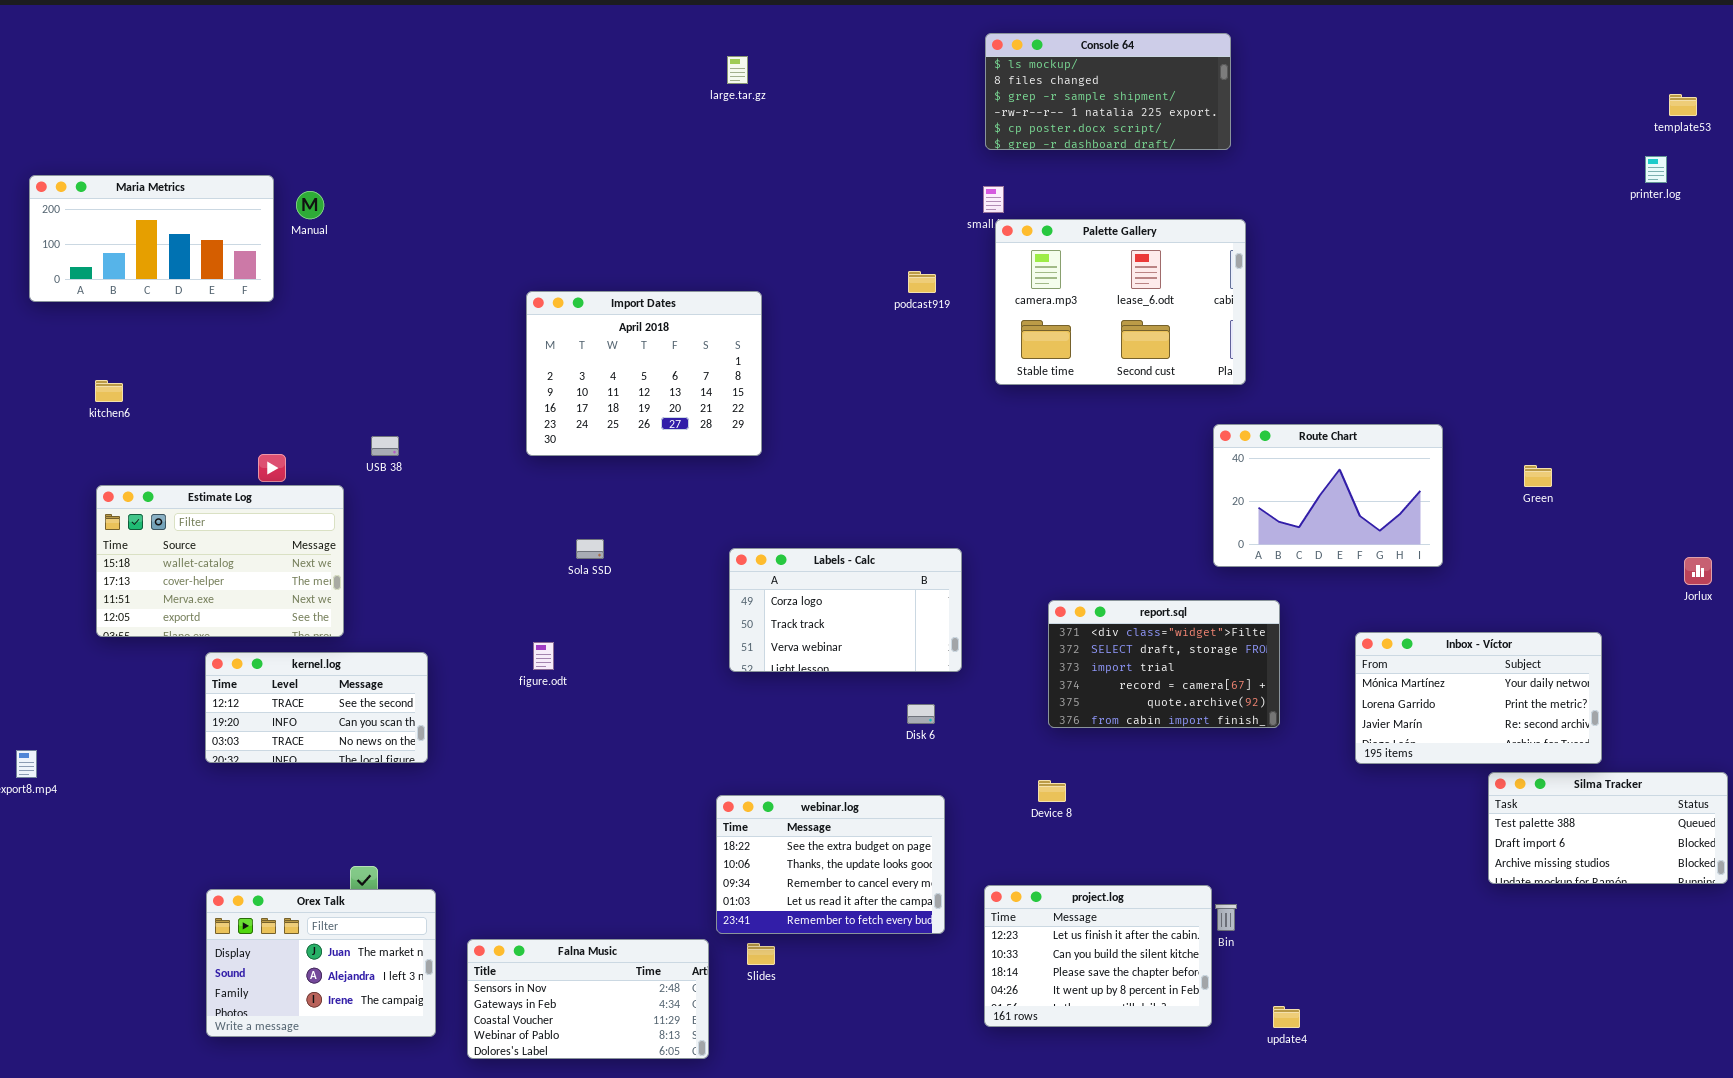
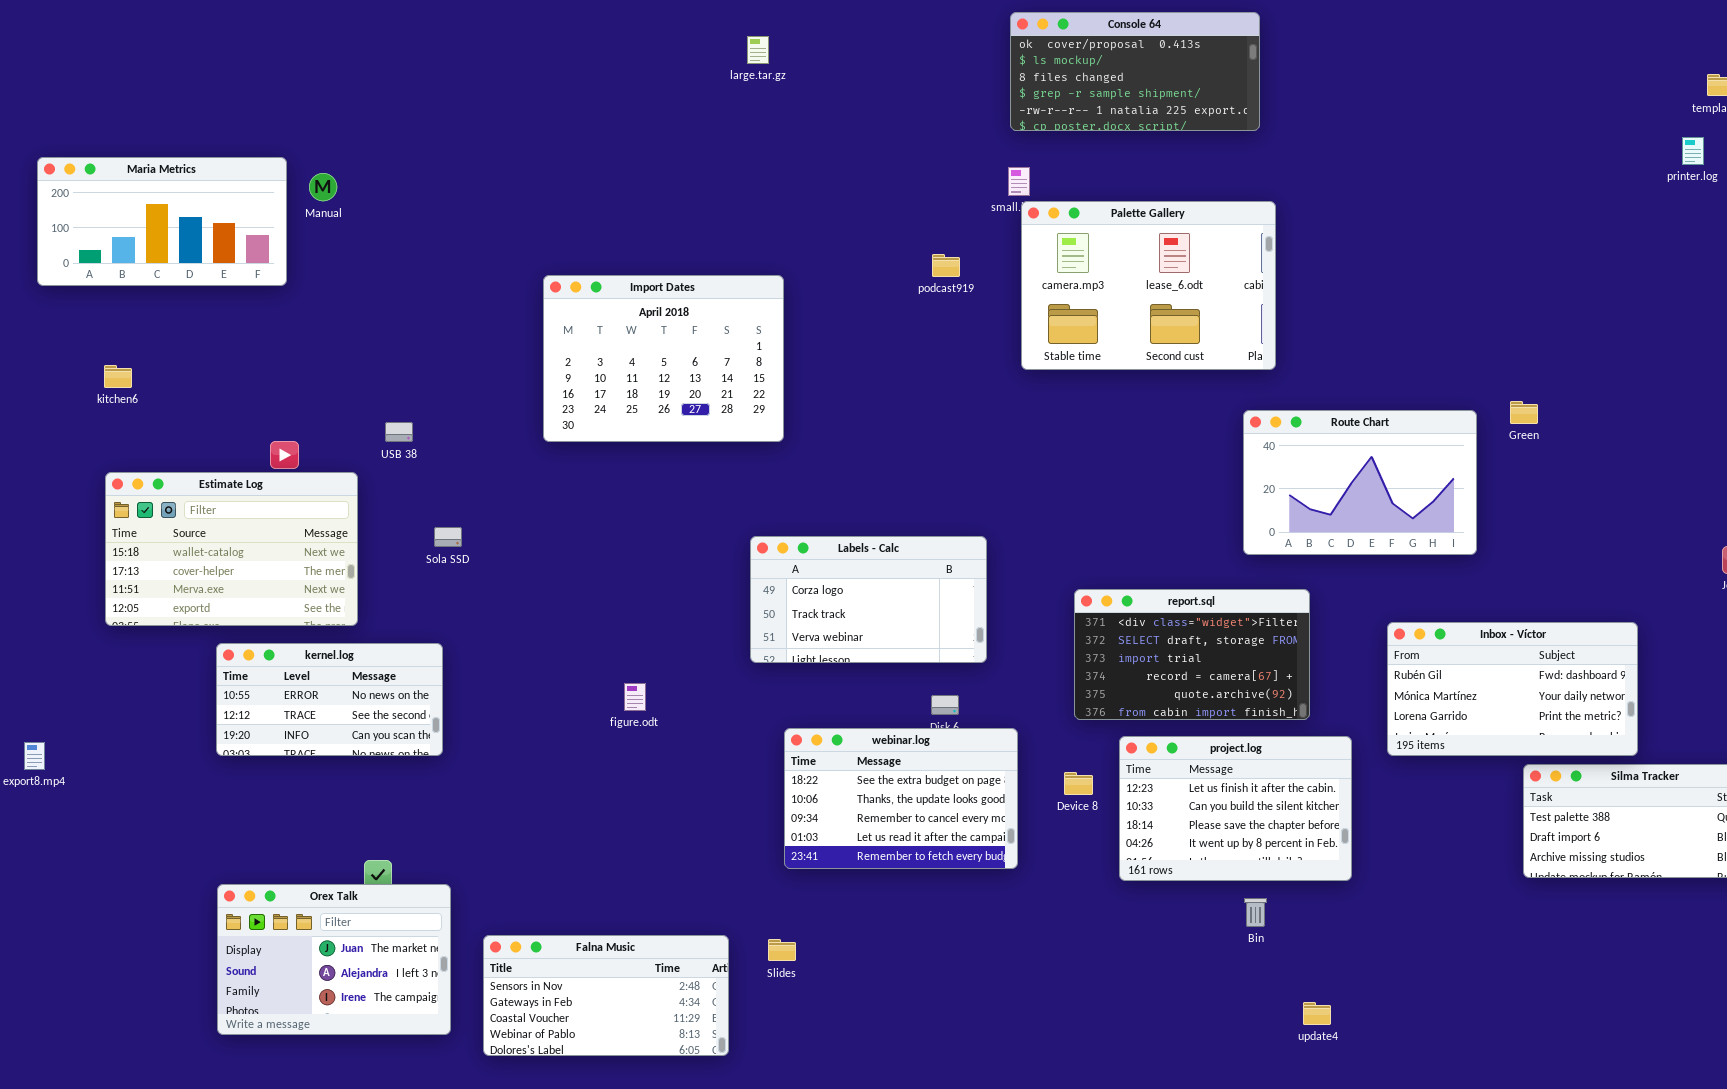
Console 64: [985,33,1231,150] -> [1010,12,1260,131], scrolled up 1 row
Green: [1524,465,1552,487] -> [1510,401,1538,424], moved
Sola SSD: [576,539,604,559] -> [434,527,462,547], moved
Inbox - Víctor: [1355,632,1602,764] -> [1387,622,1638,756], scrolled up 1 row
figure.odt: [533,642,554,670] -> [624,683,646,711], moved
kernel.log: [205,652,428,763] -> [216,643,443,756], scrolled up 1 row
webinar.log: [716,795,945,934] -> [784,728,1018,869], moved
project.log: [984,885,1212,1027] -> [1119,736,1352,881], moved

